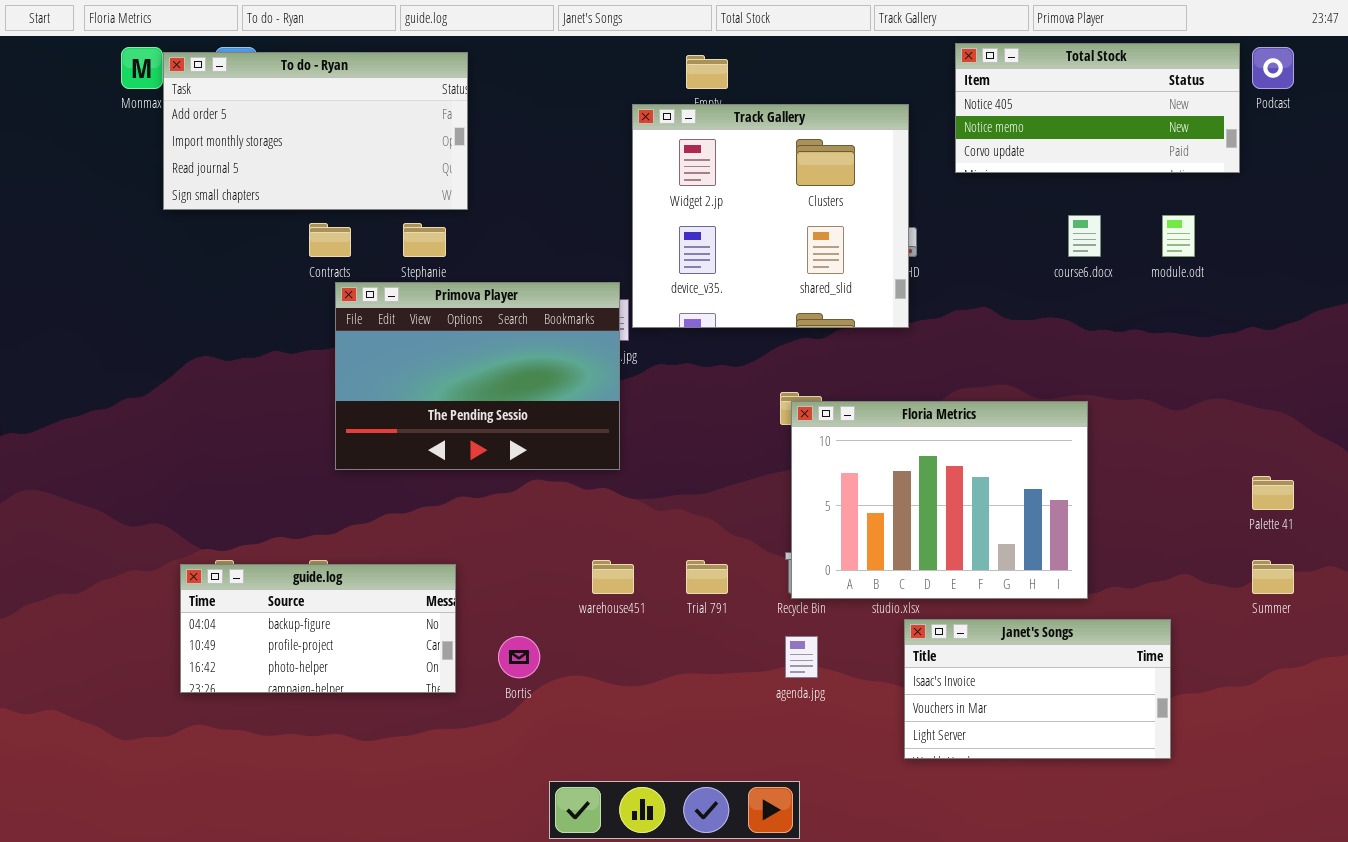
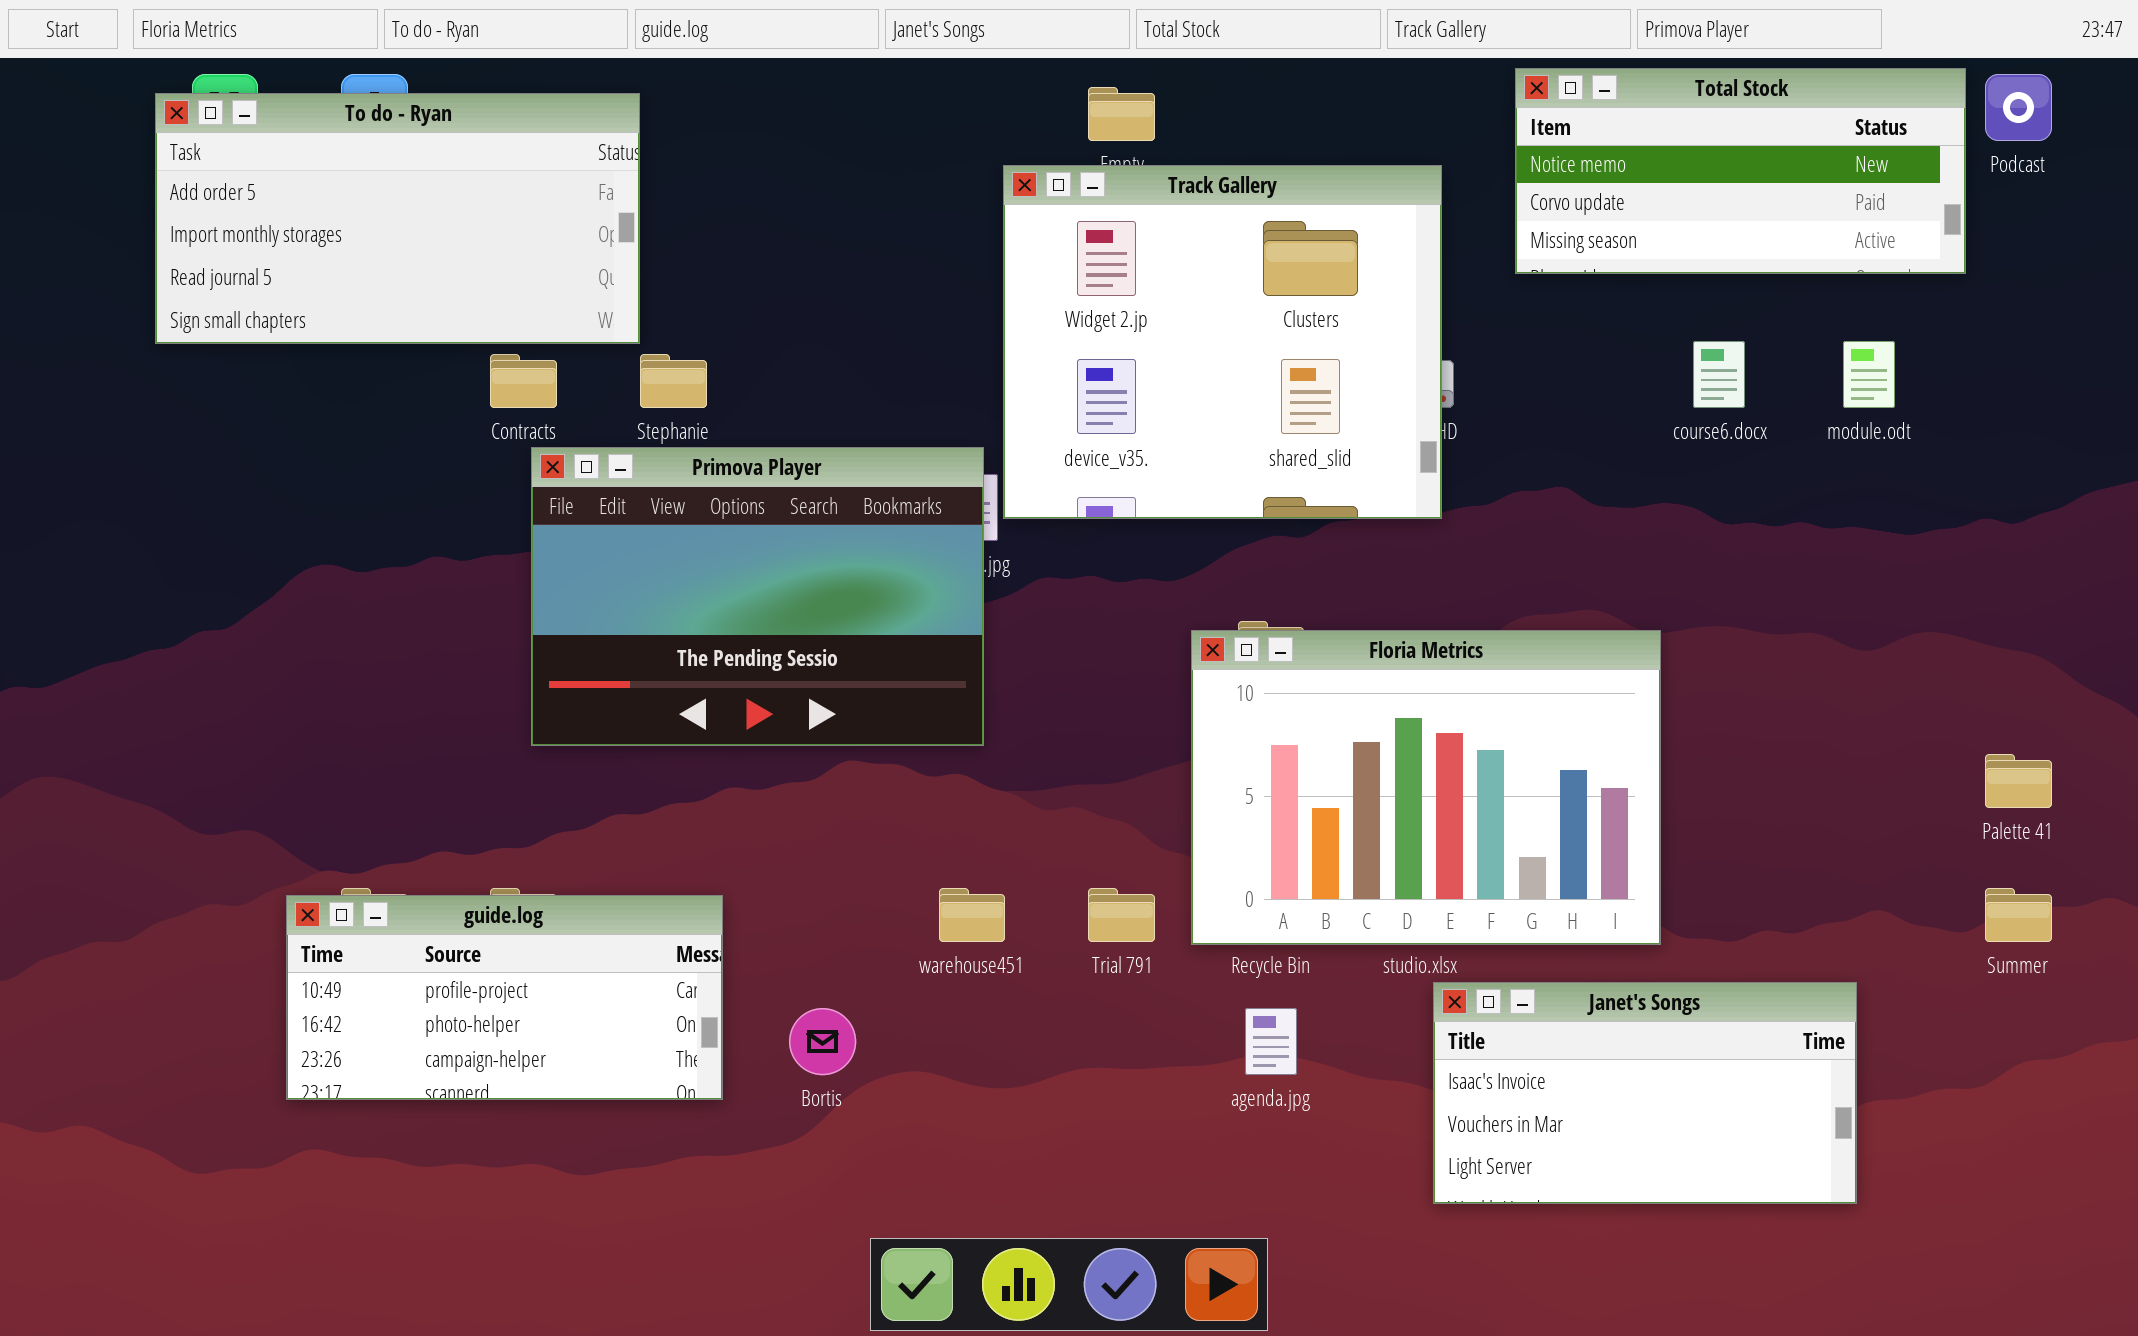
Total Stock: [955,43,1240,173] -> [1515,68,1966,274], scrolled down 1 row
To do - Ryan: [163,52,468,210] -> [155,93,640,344], moved
Floria Metrics: [791,401,1088,599] -> [1191,630,1661,945], moved
guide.log: [180,564,456,693] -> [286,895,723,1100], scrolled down 1 row

